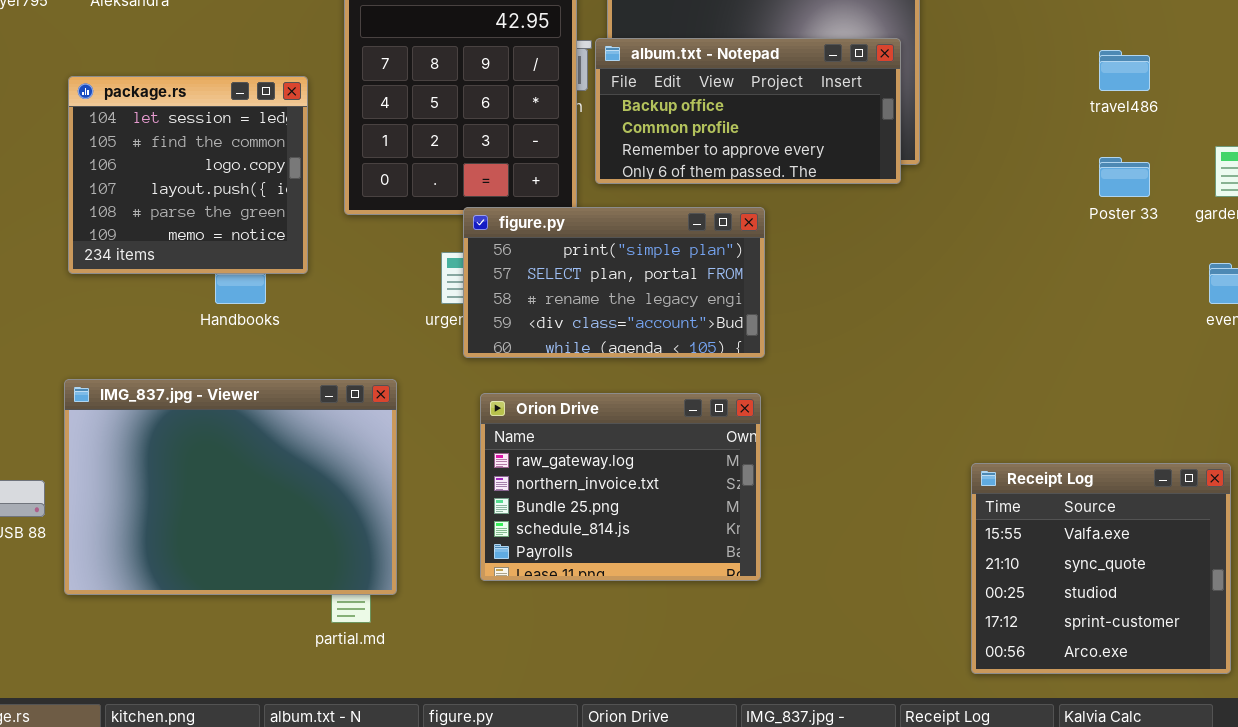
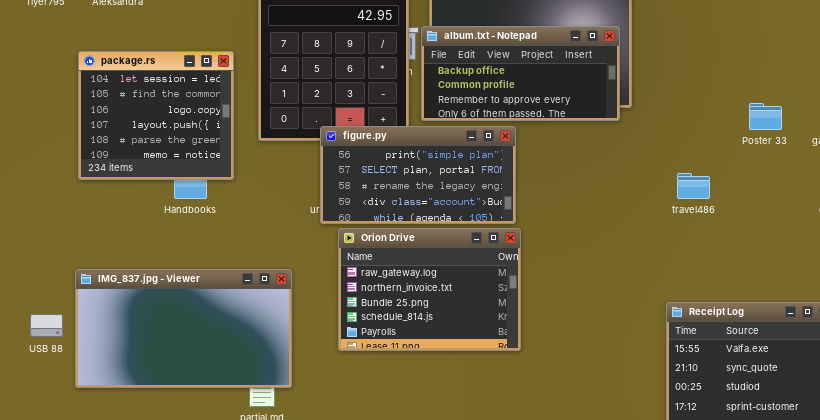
travel486: [1099,50,1150,91] -> [677,173,710,199], moved
figure.py: [463,207,765,358] -> [320,126,516,224], moved
IMG_837.jpg - Viewer: [64,379,397,595] -> [75,269,292,388], resized
Orion Drive: [480,393,761,581] -> [338,228,521,351], moved

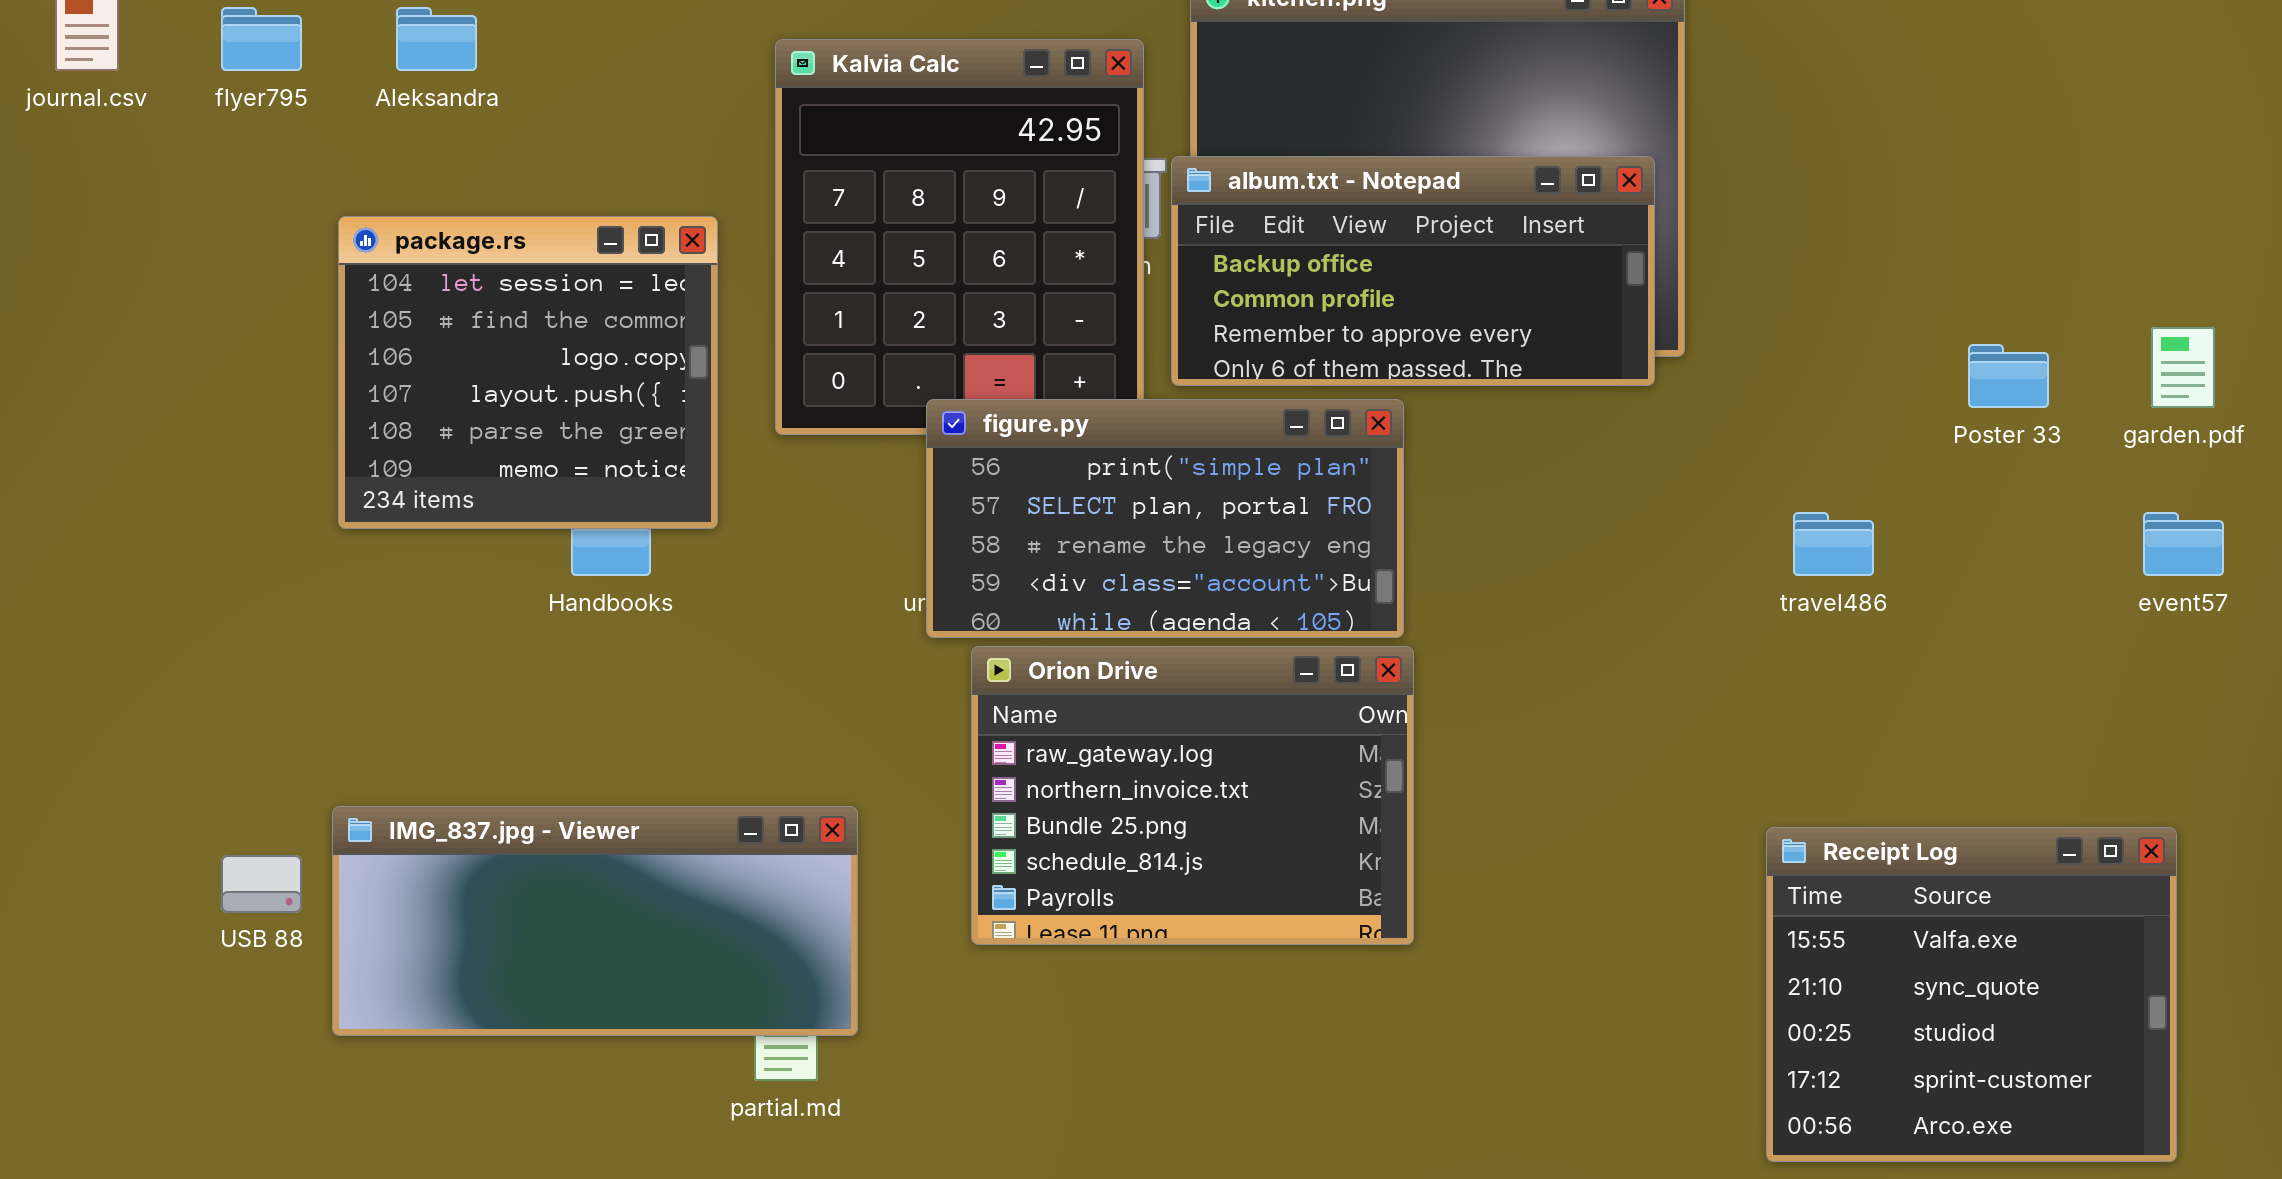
IMG_837.jpg - Viewer: [75,269,292,388] -> [332,806,858,1036], resized

